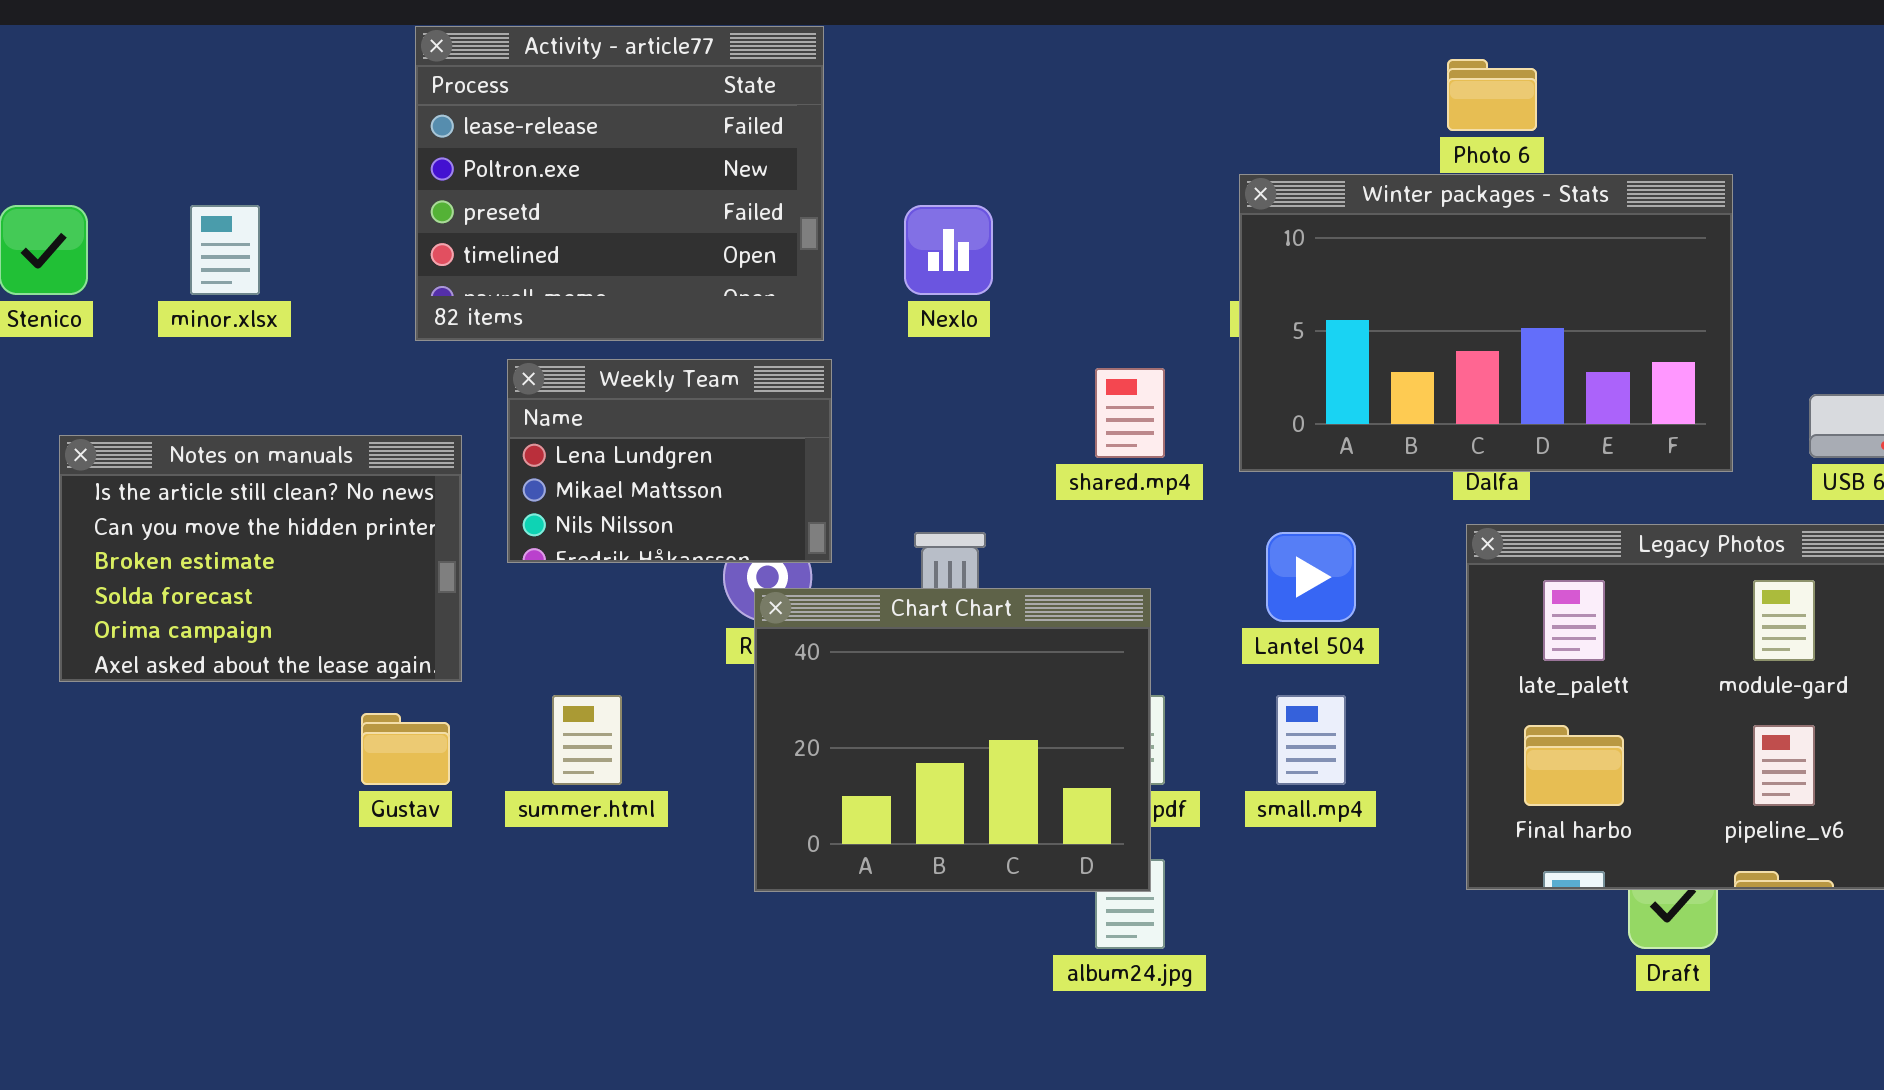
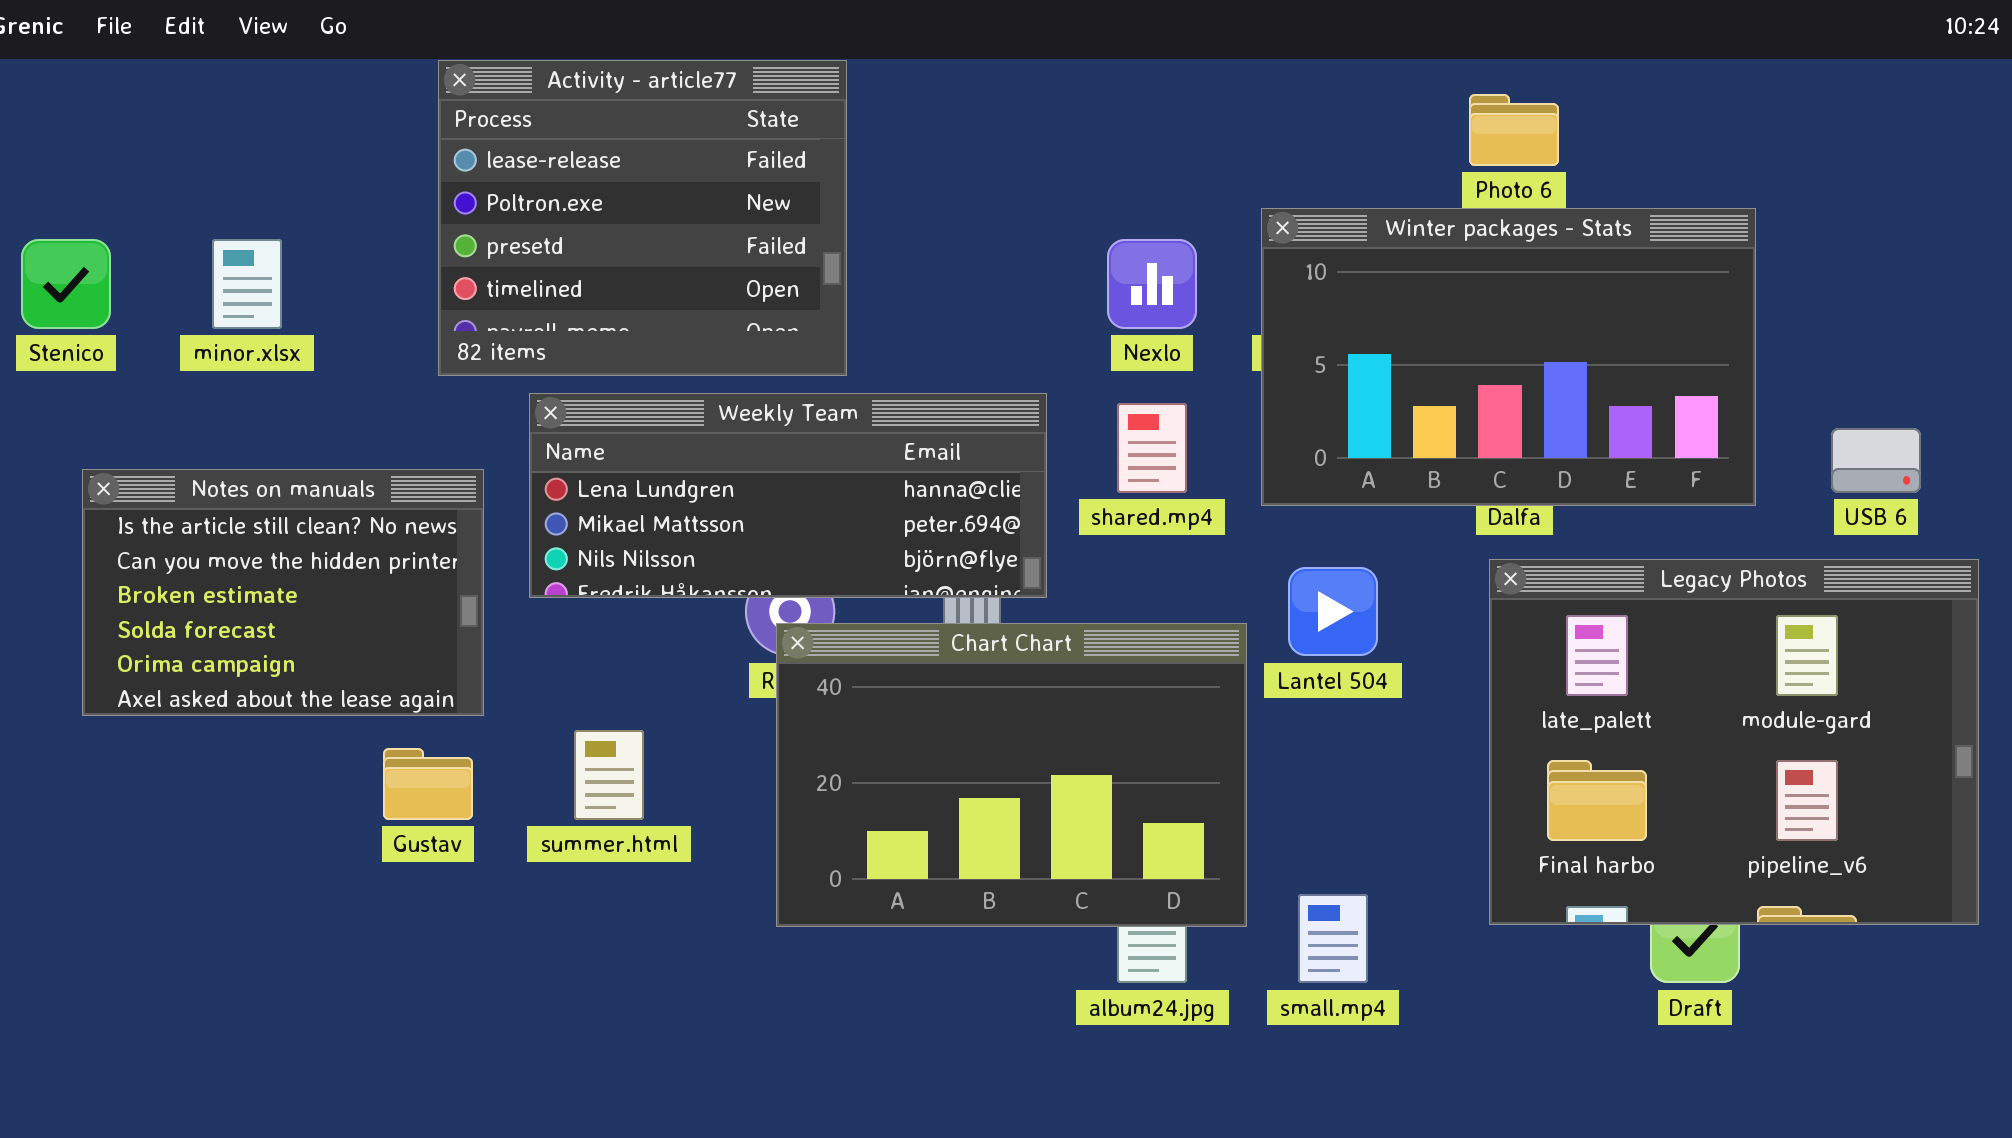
Nexlo: [904,205,993,295] -> [1107,239,1197,329], moved
Weekly Team: [507,359,832,563] -> [529,393,1047,598], resized
Chart Chart: [754,588,1151,892] -> [776,623,1247,927], resized
small.mp4: [1276,695,1346,785] -> [1298,894,1368,983], moved

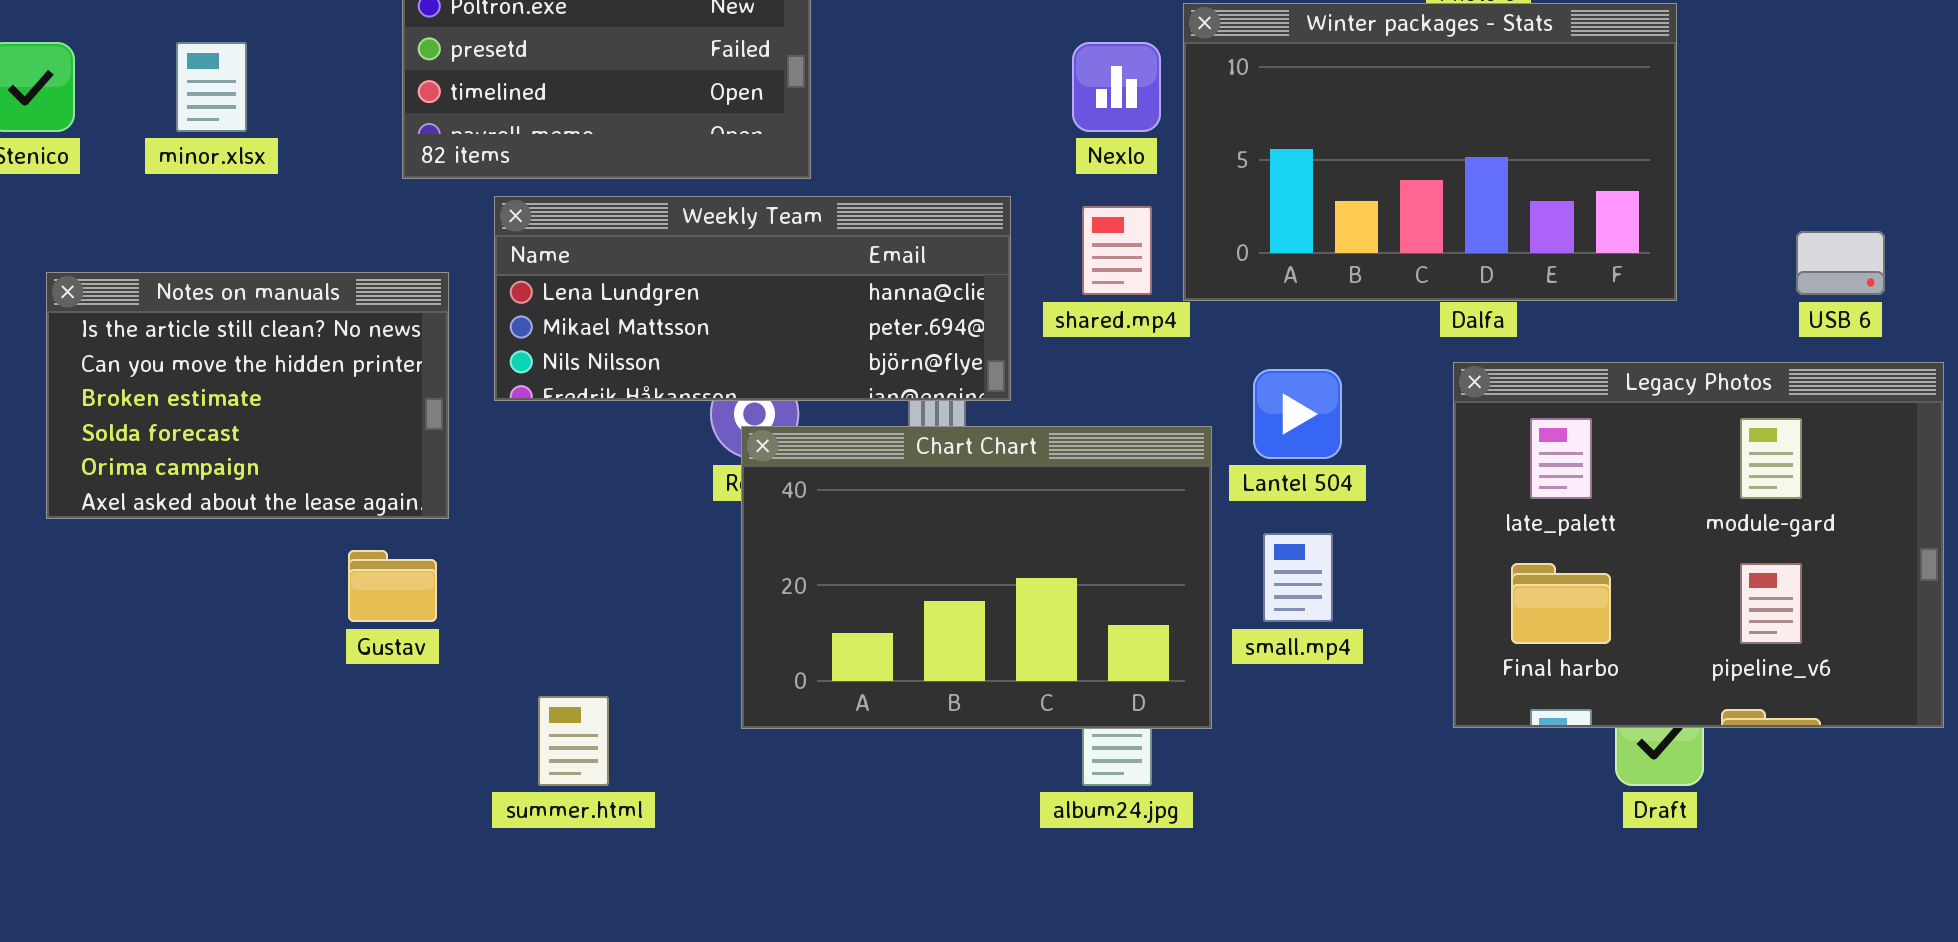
Winter packages - Stats: [1261,208,1756,506] -> [1183,3,1677,301], moved
summer.html: [574,730,644,820] -> [538,696,609,786], moved
small.mp4: [1298,894,1368,983] -> [1263,533,1333,622], moved

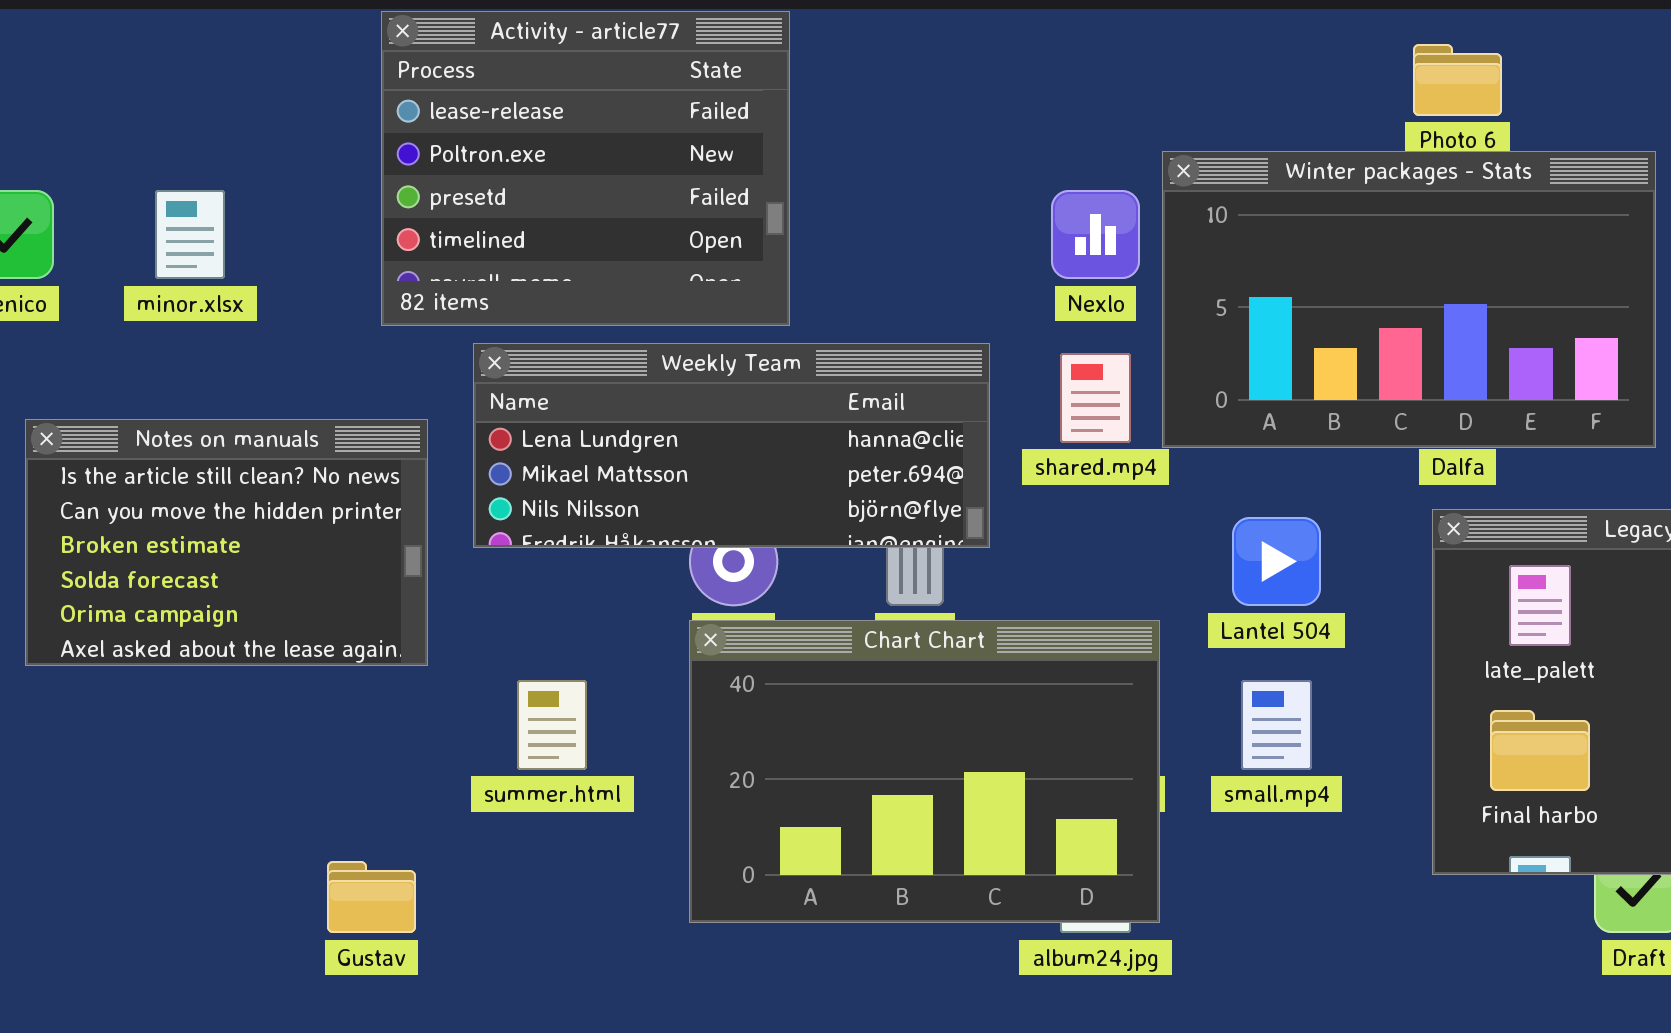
Chart Chart: [741,426,1212,729] -> [689,620,1160,923], moved
Gustav: [348,550,437,622] -> [327,861,416,933], moved
summer.html: [538,696,609,786] -> [517,680,587,770], moved

